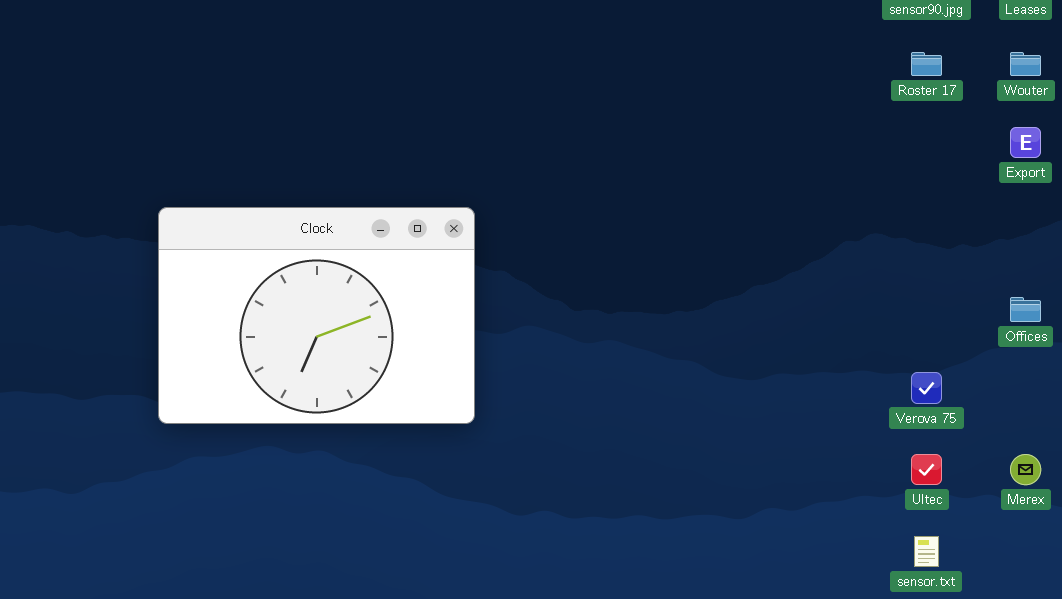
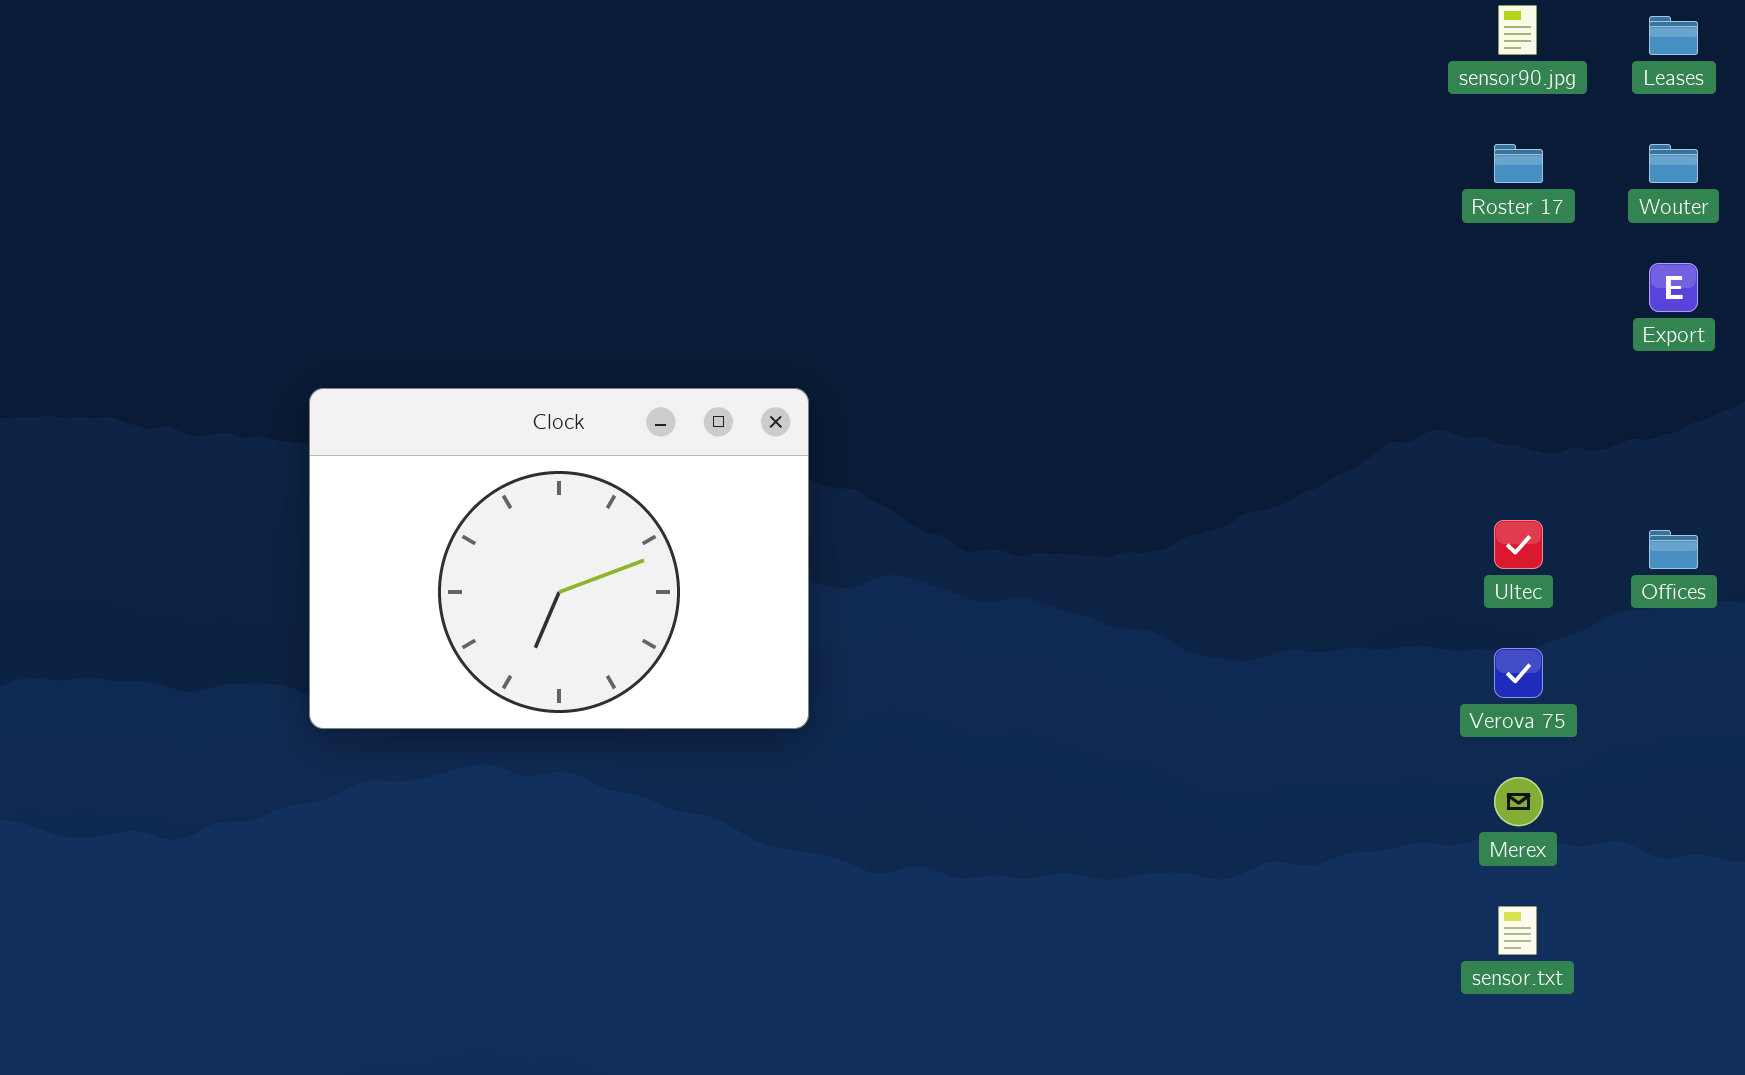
Ultec: [911,454,942,485] -> [1494,520,1543,569], moved
Merex: [1010,454,1041,485] -> [1494,777,1543,826], moved

